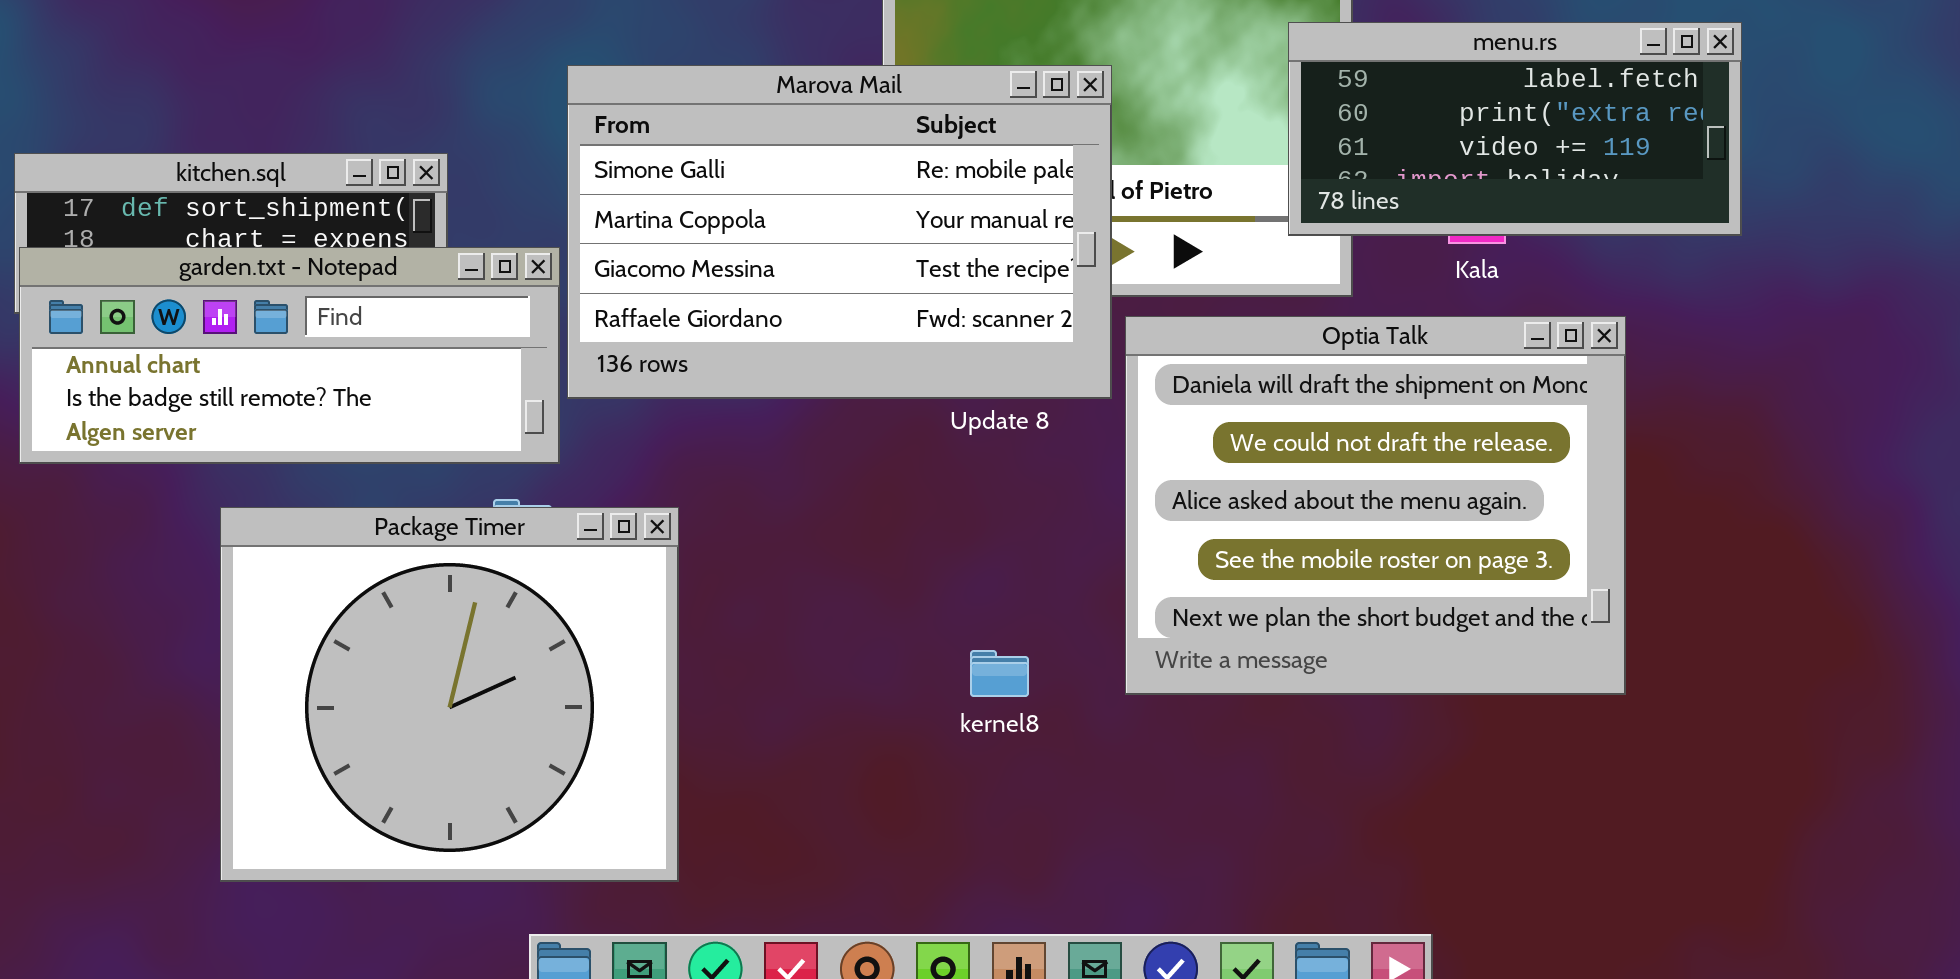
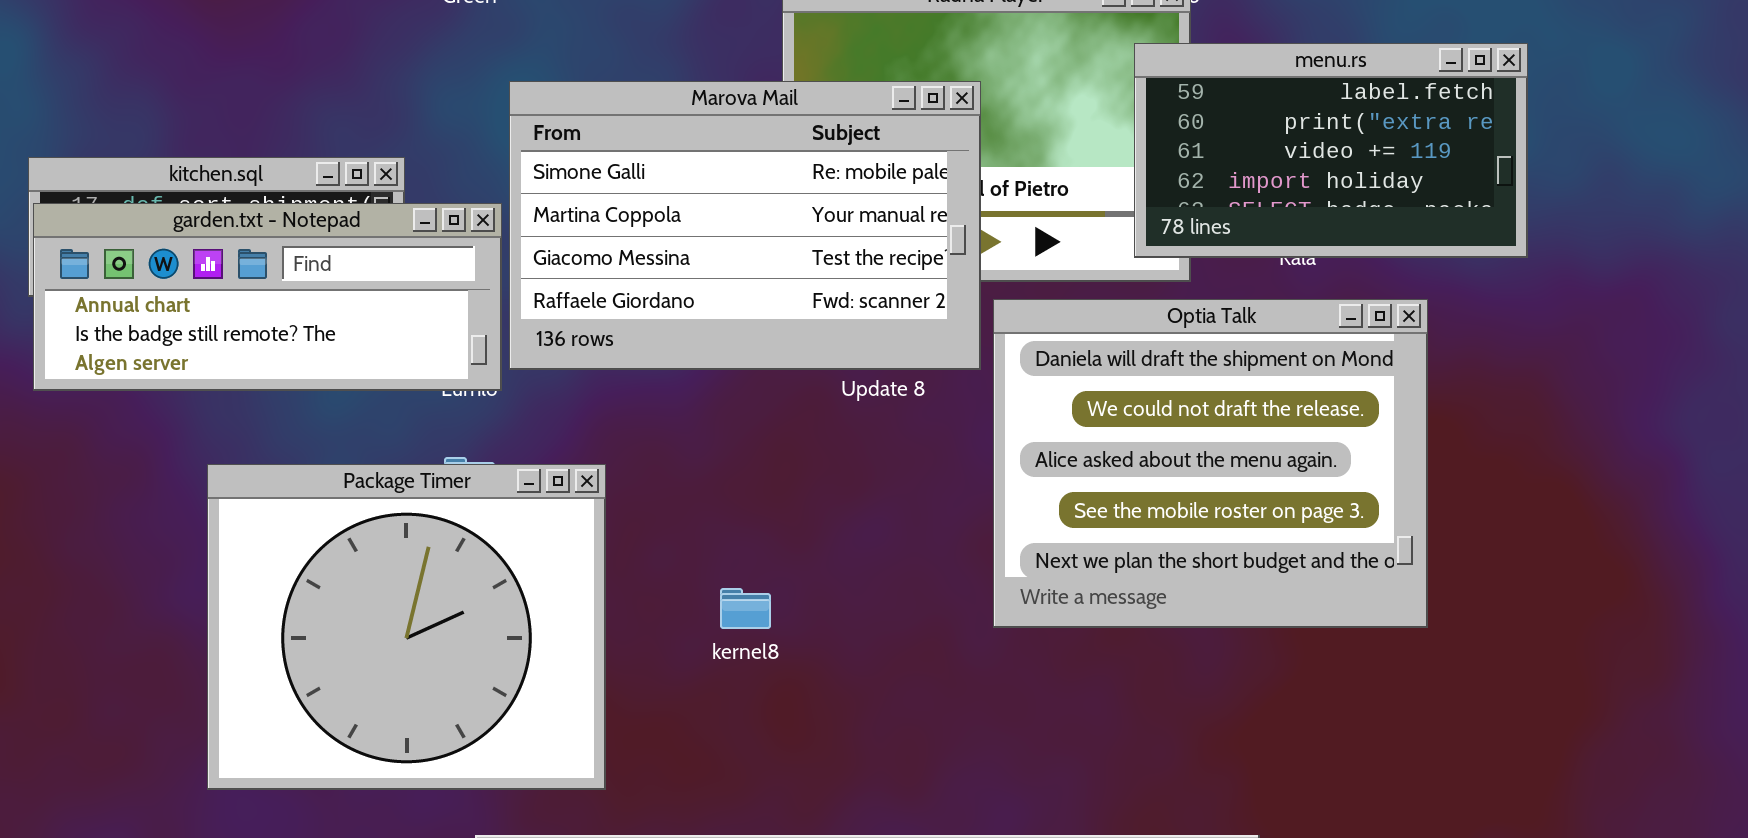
menu.rs: [1288,22,1742,236] -> [1134,43,1528,258], resized
garden.txt - Notepad: [19,247,560,464] -> [33,203,502,391], moved
kernel8: [970,650,1029,697] -> [720,588,771,629], moved

